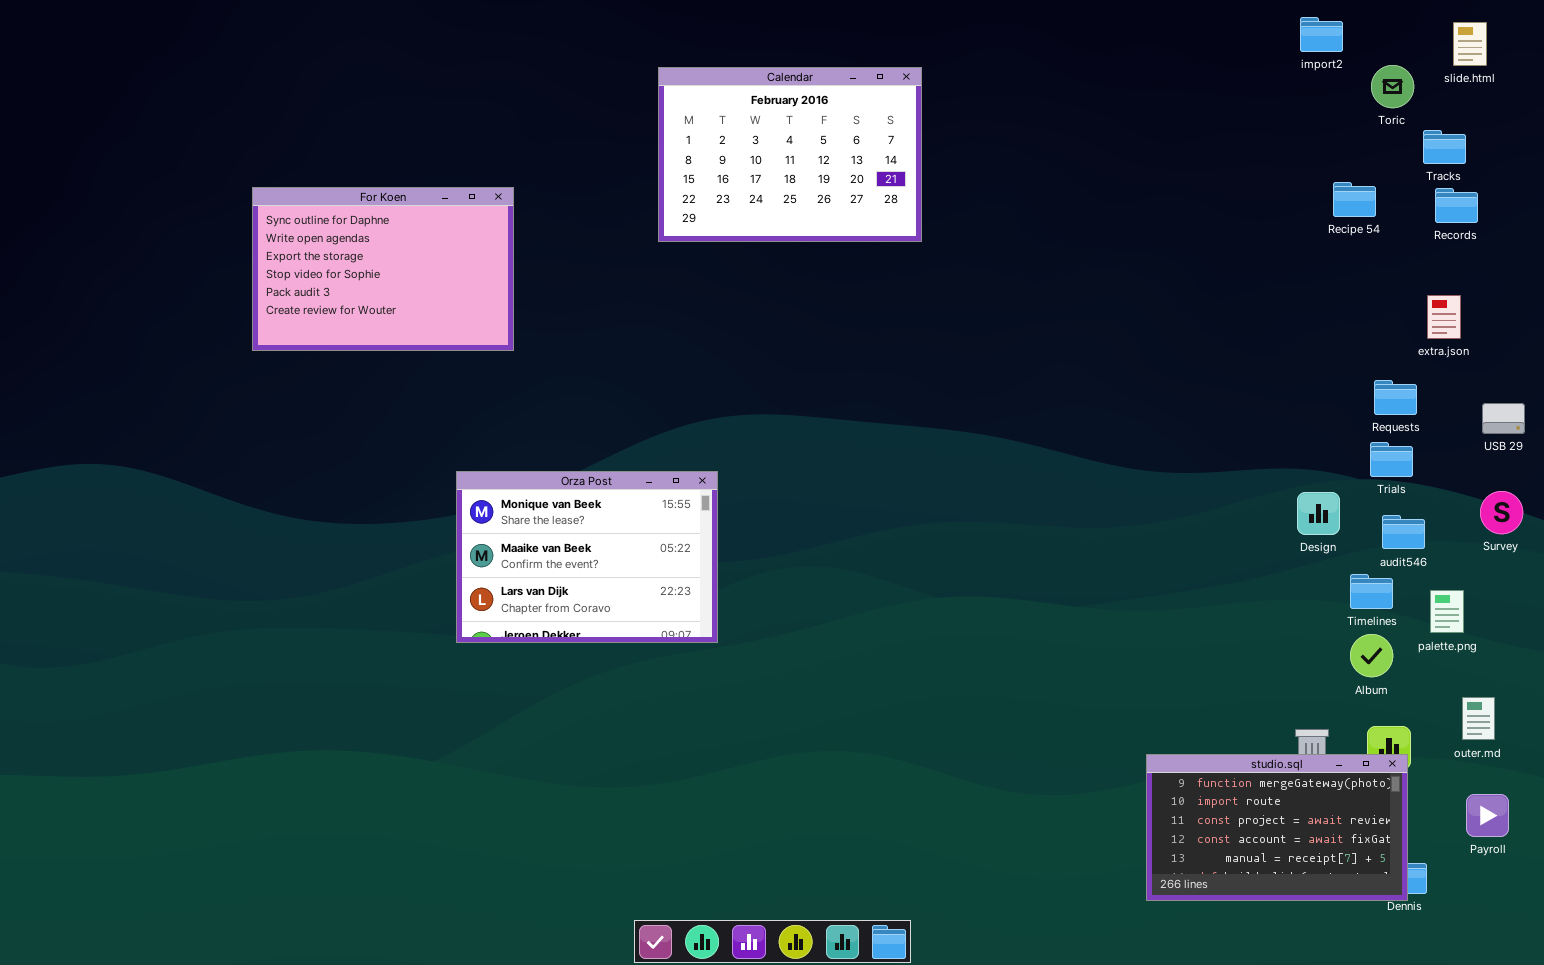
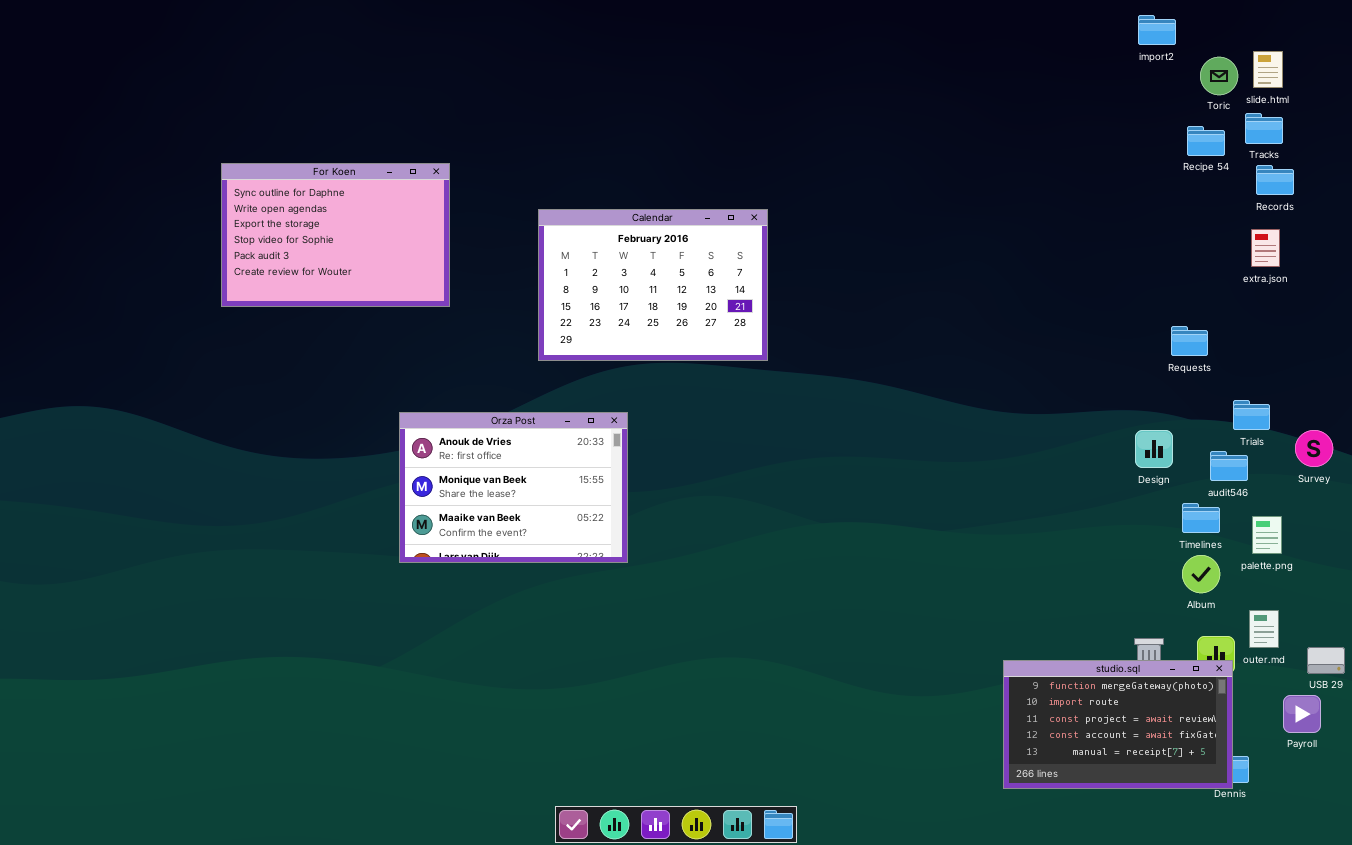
slide.html: [1453,22,1487,66] -> [1253,51,1283,88], moved
Calendar: [658,67,922,242] -> [538,209,768,361], moved
Recipe 54: [1333,182,1376,217] -> [1187,126,1225,156], moved
extra.json: [1427,295,1461,339] -> [1251,229,1280,267], moved
Requests: [1374,380,1417,415] -> [1171,326,1208,356], moved
USB 29: [1482,403,1525,434] -> [1307,647,1345,674], moved
Trials: [1370,442,1413,477] -> [1233,400,1270,430], moved
Orza Post: [456,471,718,643] -> [399,412,628,563], scrolled up 1 row
outer.md: [1462,697,1495,740] -> [1249,610,1279,648], moved

